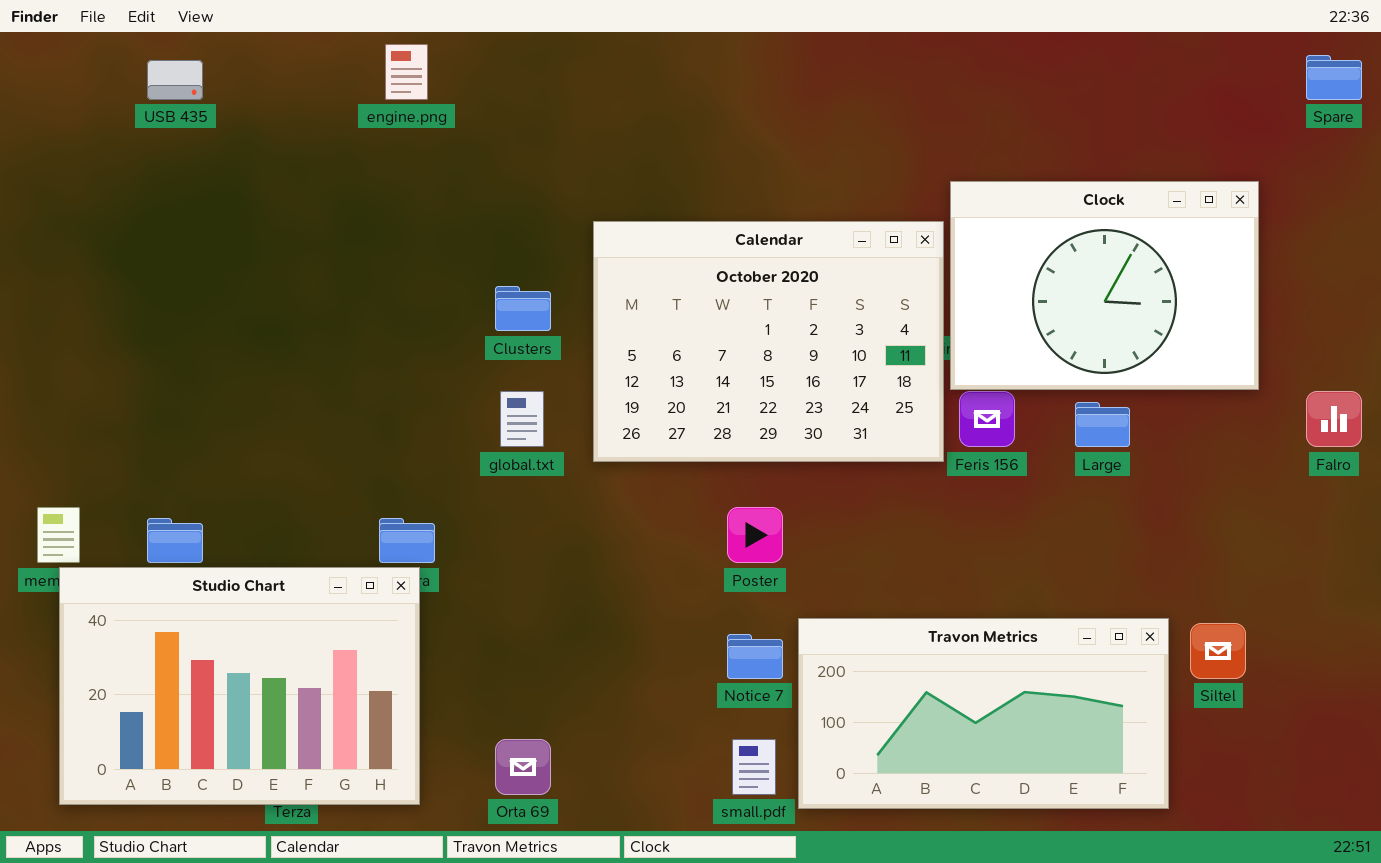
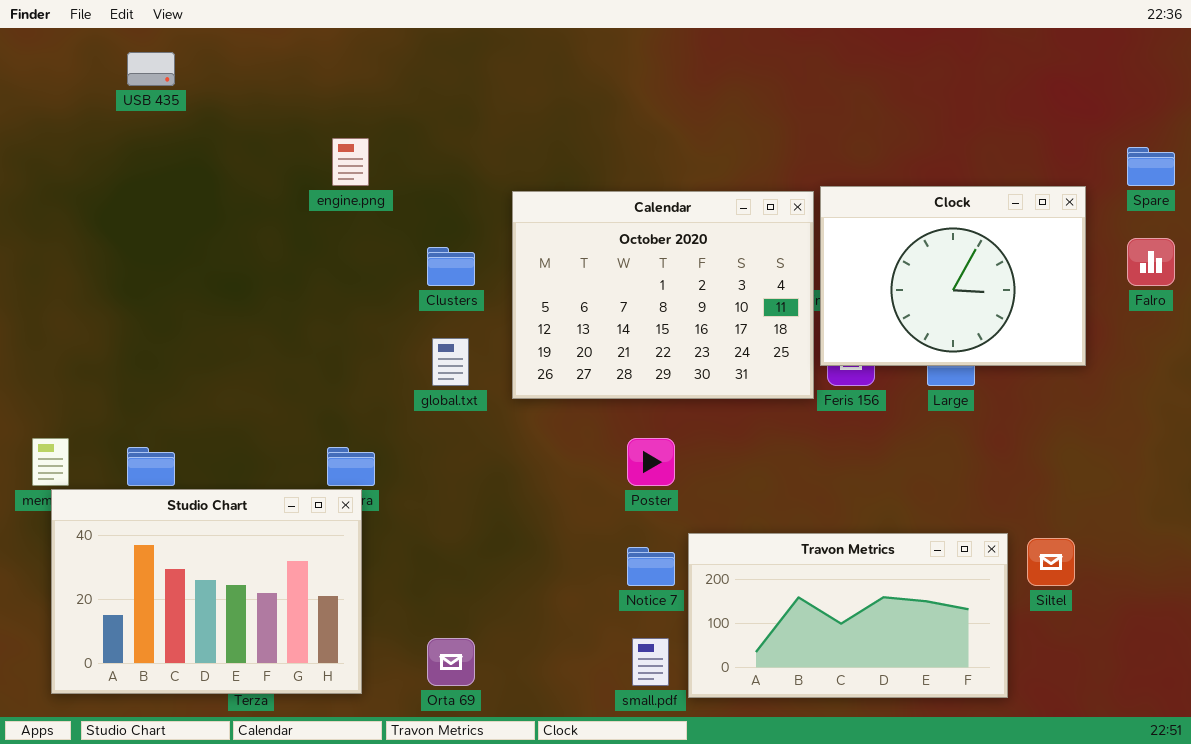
engine.png: [385,44,428,100] -> [332,138,369,186], moved
Spare: [1306,55,1362,100] -> [1127,147,1175,186], moved
Clock: [950,181,1259,390] -> [820,186,1086,366], moved
Falro: [1306,391,1362,447] -> [1127,238,1175,286], moved

